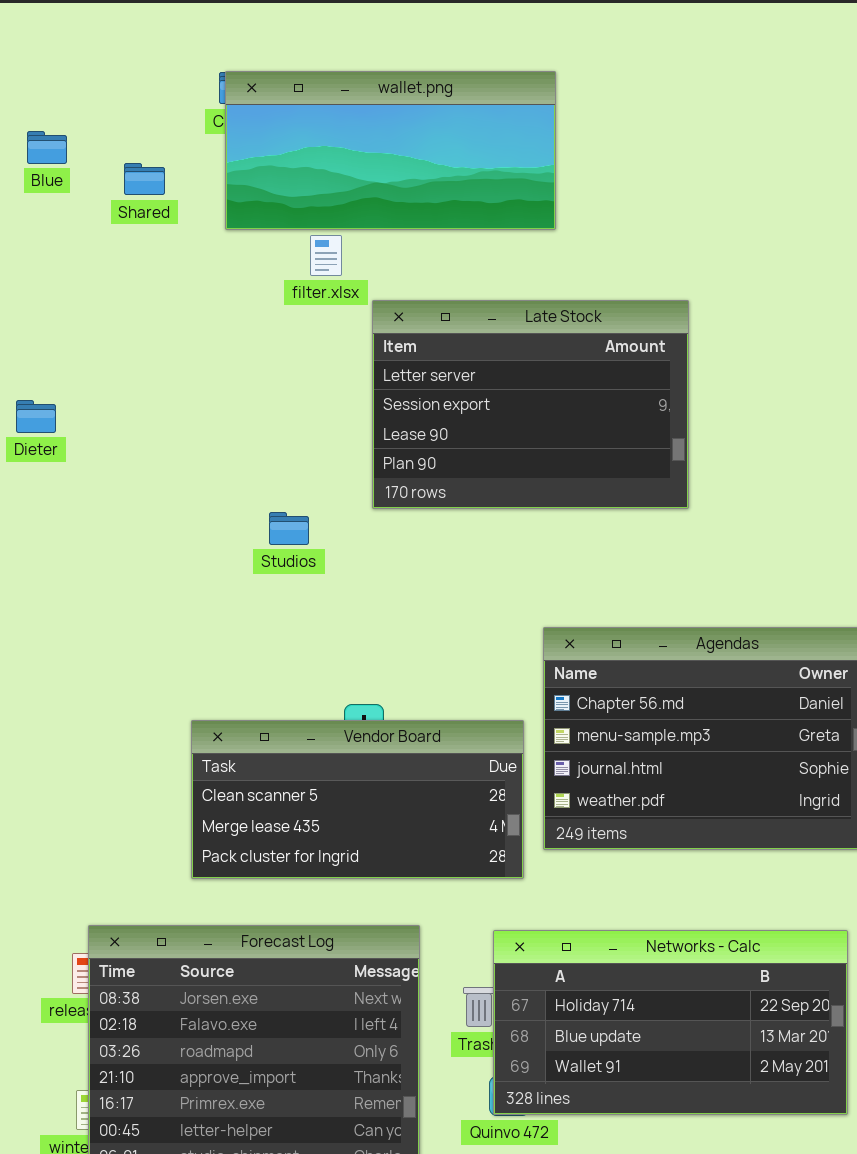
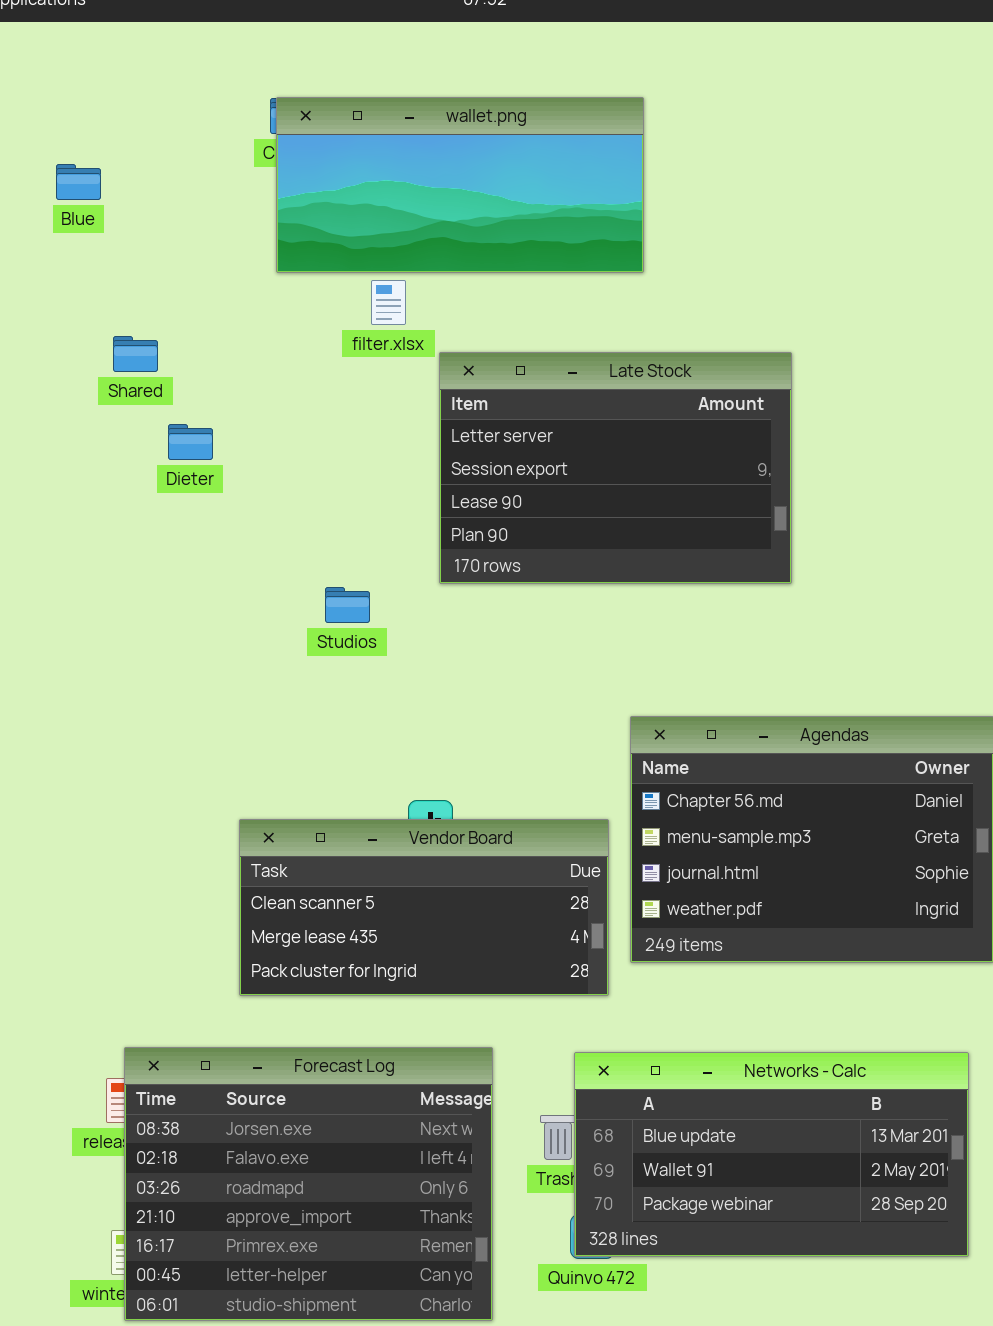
Shared: [124,163,165,195] -> [113,336,158,372], moved
Dieter: [16,400,56,433] -> [168,424,213,460], moved
Networks - Calc: [493,930,848,1115] -> [574,1052,969,1257], scrolled down 1 row

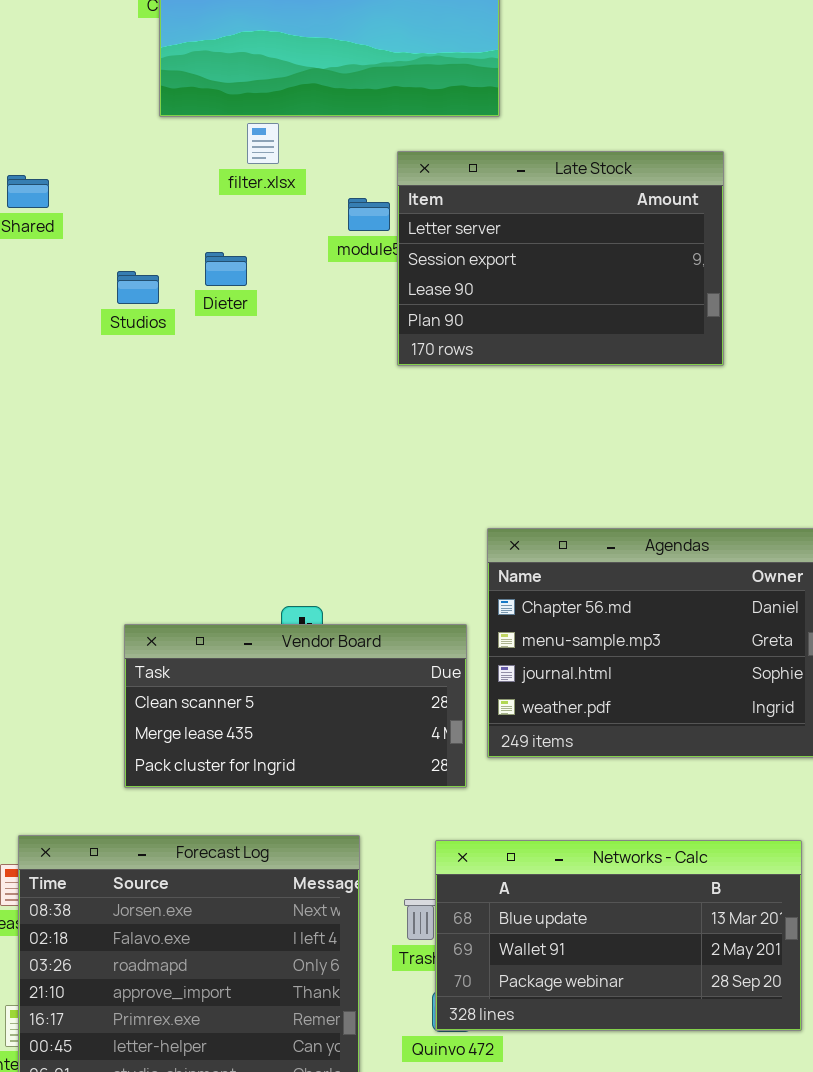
Late Stock: [439,352,792,584] -> [397,151,724,366], moved
Dieter: [168,424,213,460] -> [205,252,247,286], moved
Studios: [325,587,370,623] -> [117,271,159,304], moved

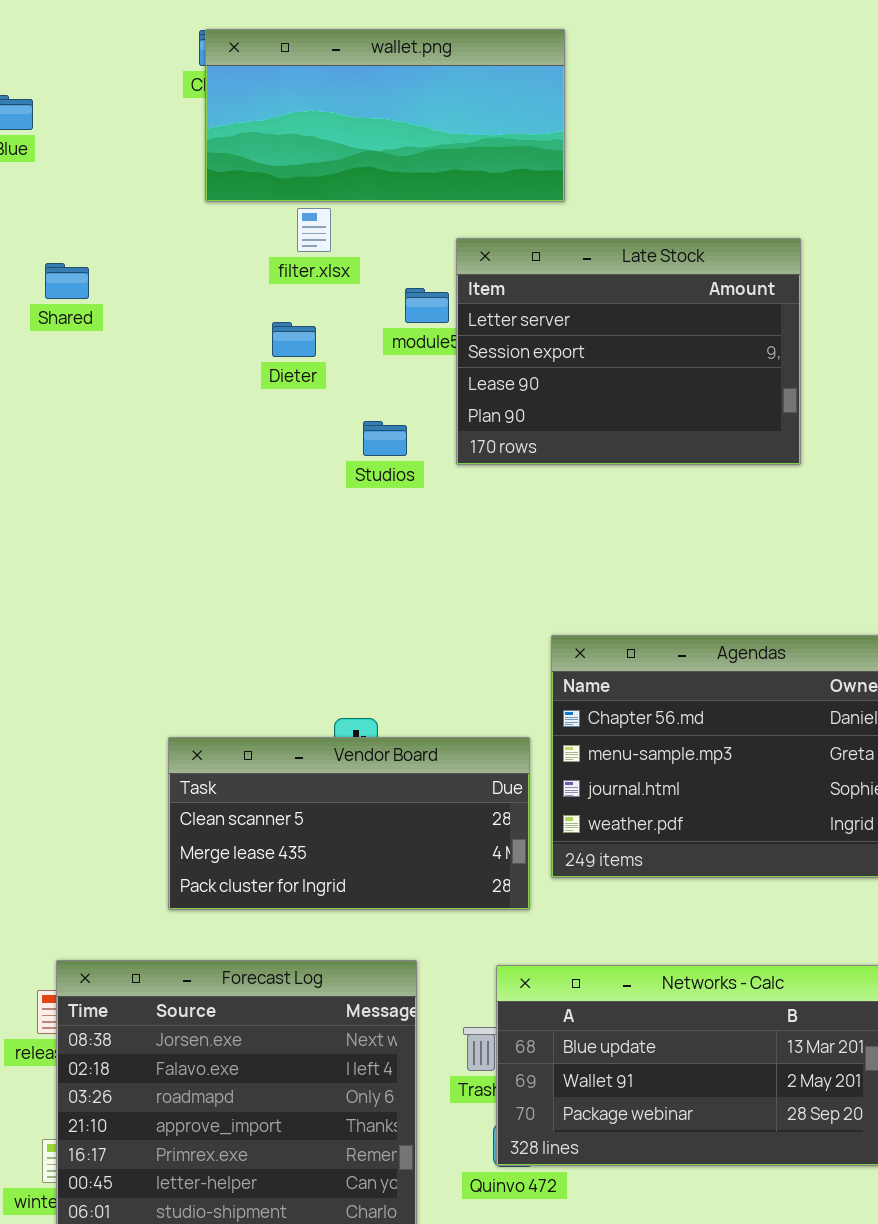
Dieter: [205,252,247,286] -> [272,322,316,357], moved
Studios: [117,271,159,304] -> [363,421,407,456], moved

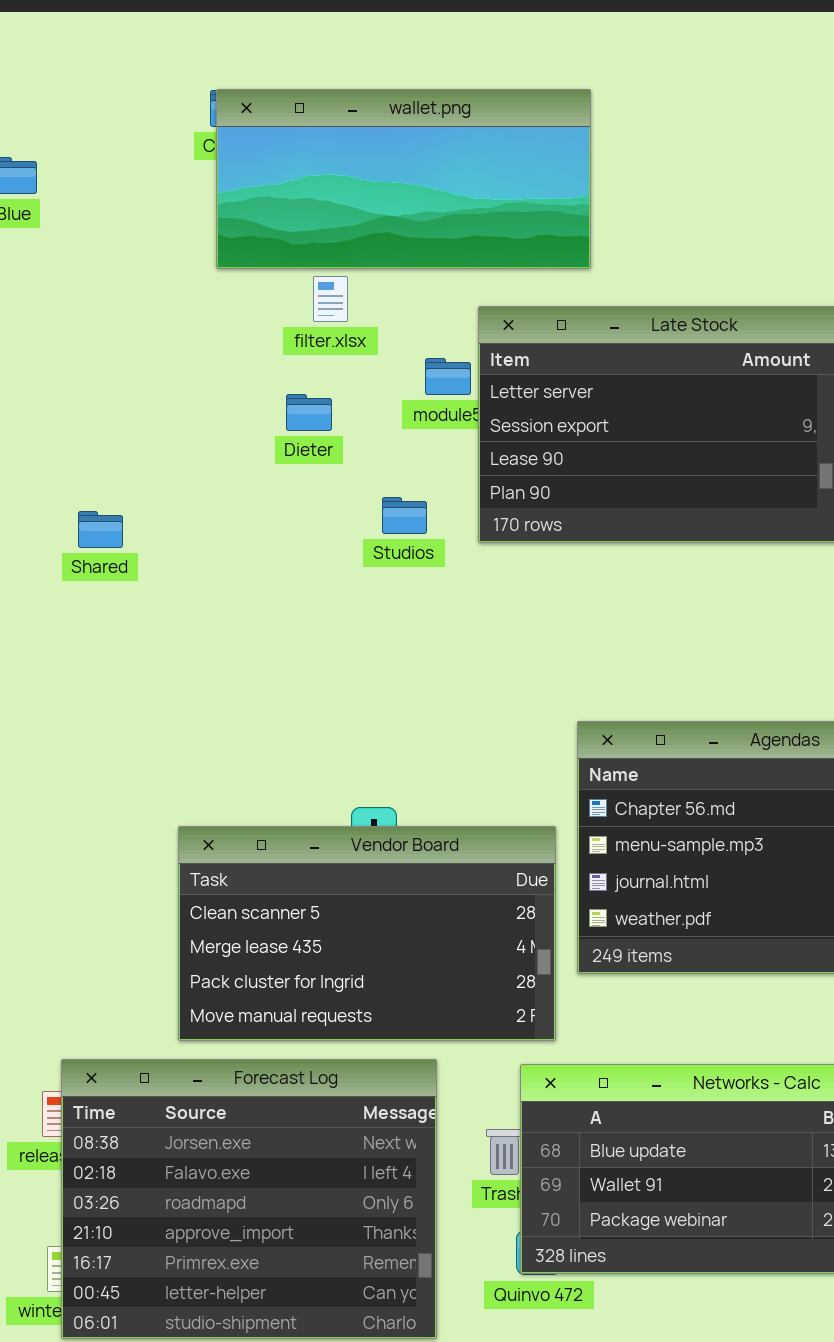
Shared: [45,263,89,299] -> [78,511,123,548], moved
Vendor Board: [168,737,530,910] -> [178,826,556,1041], resized

